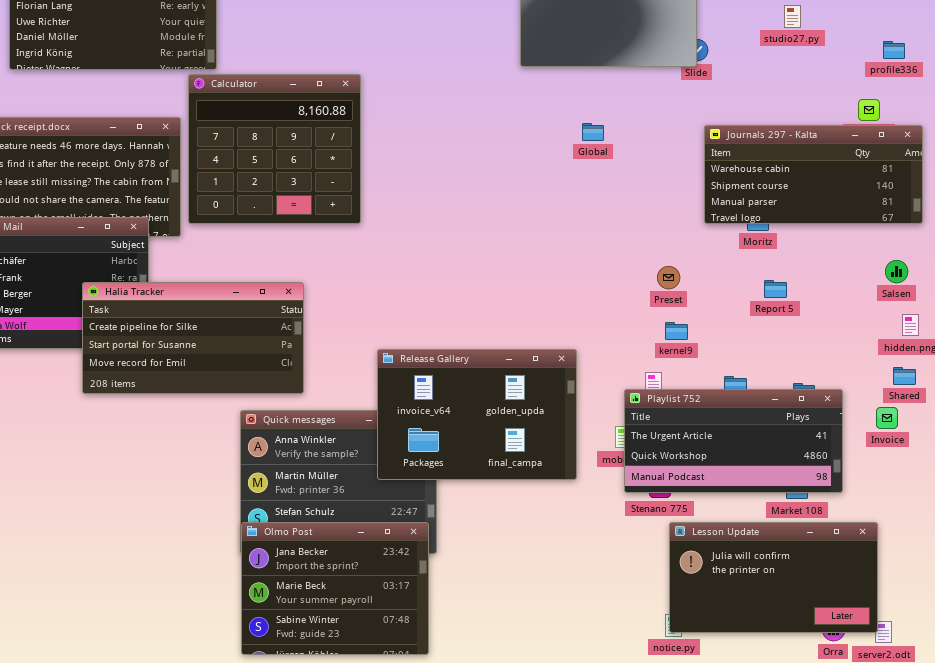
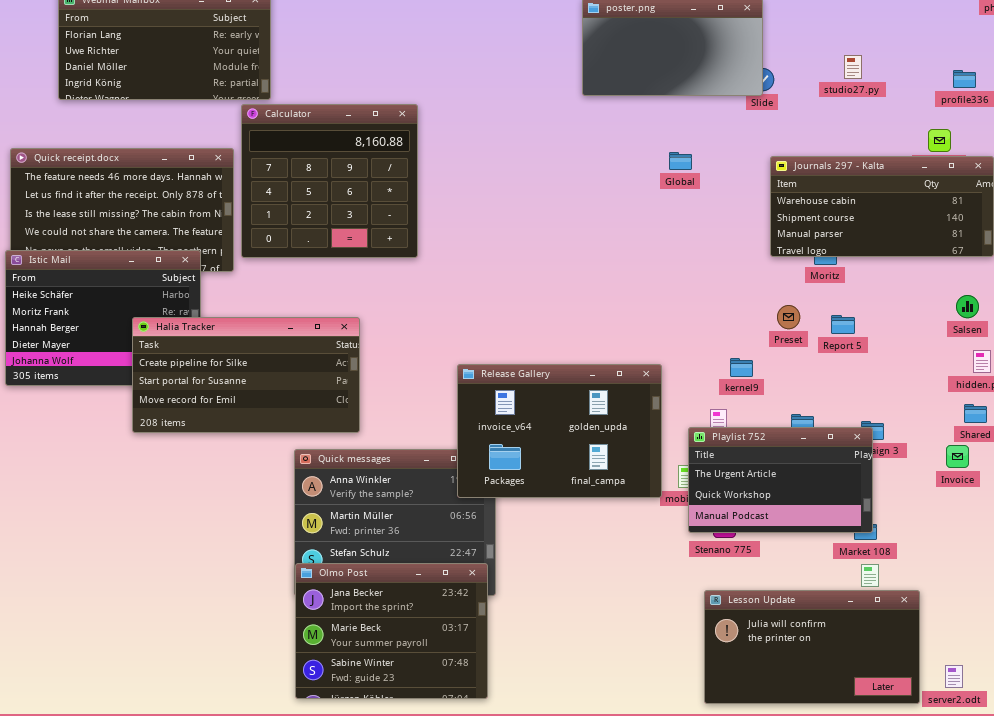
studio27.py: [784,5,801,28] -> [844,55,862,79], moved
Global: [582,123,604,141] -> [669,152,692,170], moved
Preset: [657,266,680,289] -> [777,305,800,329], moved
Release Gallery: [377,349,577,480] -> [457,364,662,498], moved
Playlist 752: [624,389,843,493] -> [688,427,873,533], resized
Lesson Update: [669,522,878,633] -> [704,590,920,704], moved

